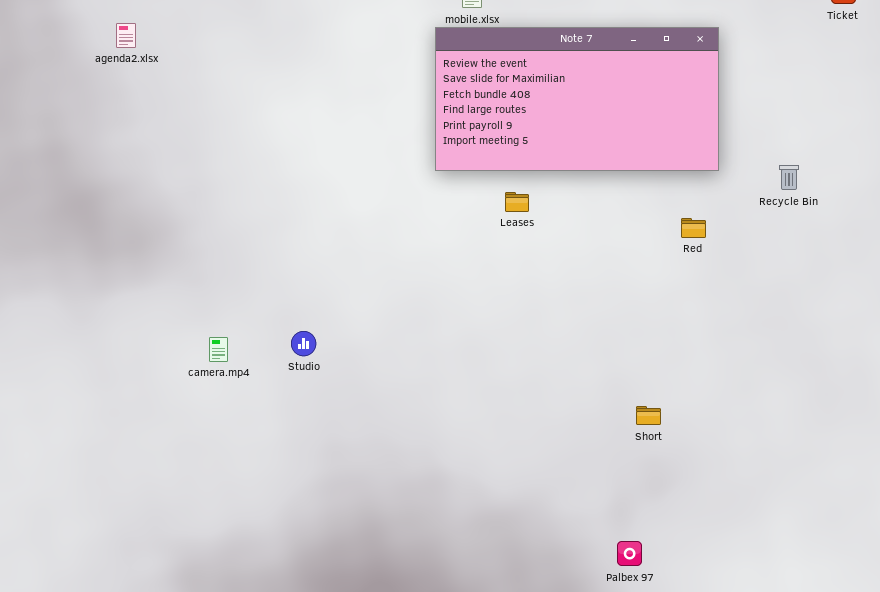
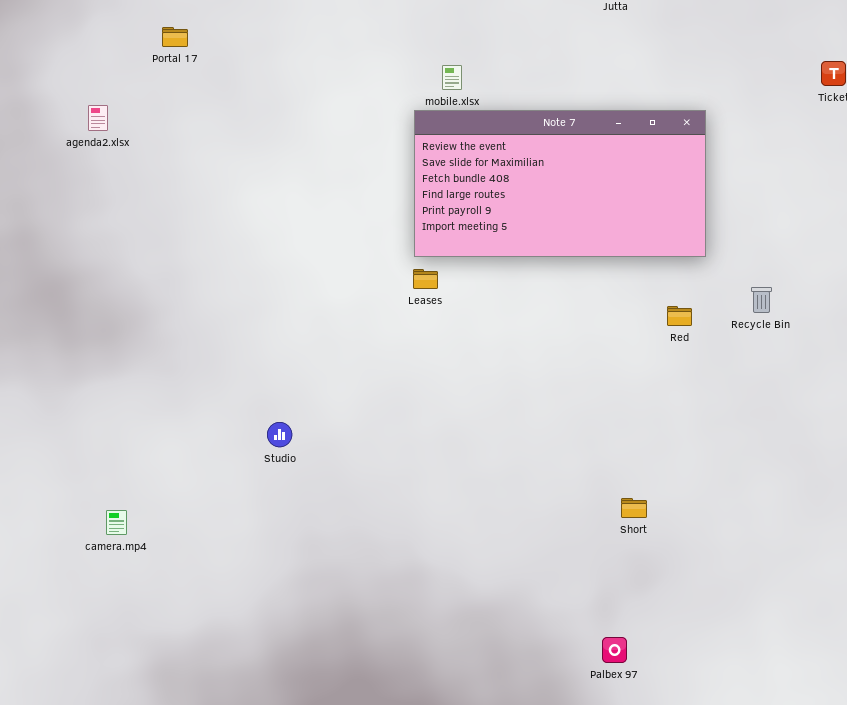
Recycle Bin: [779,165,799,190] -> [751,287,772,313], moved
Leases: [505,192,529,212] -> [413,269,438,289], moved
camera.mp4: [209,337,228,362] -> [106,510,127,535], moved

